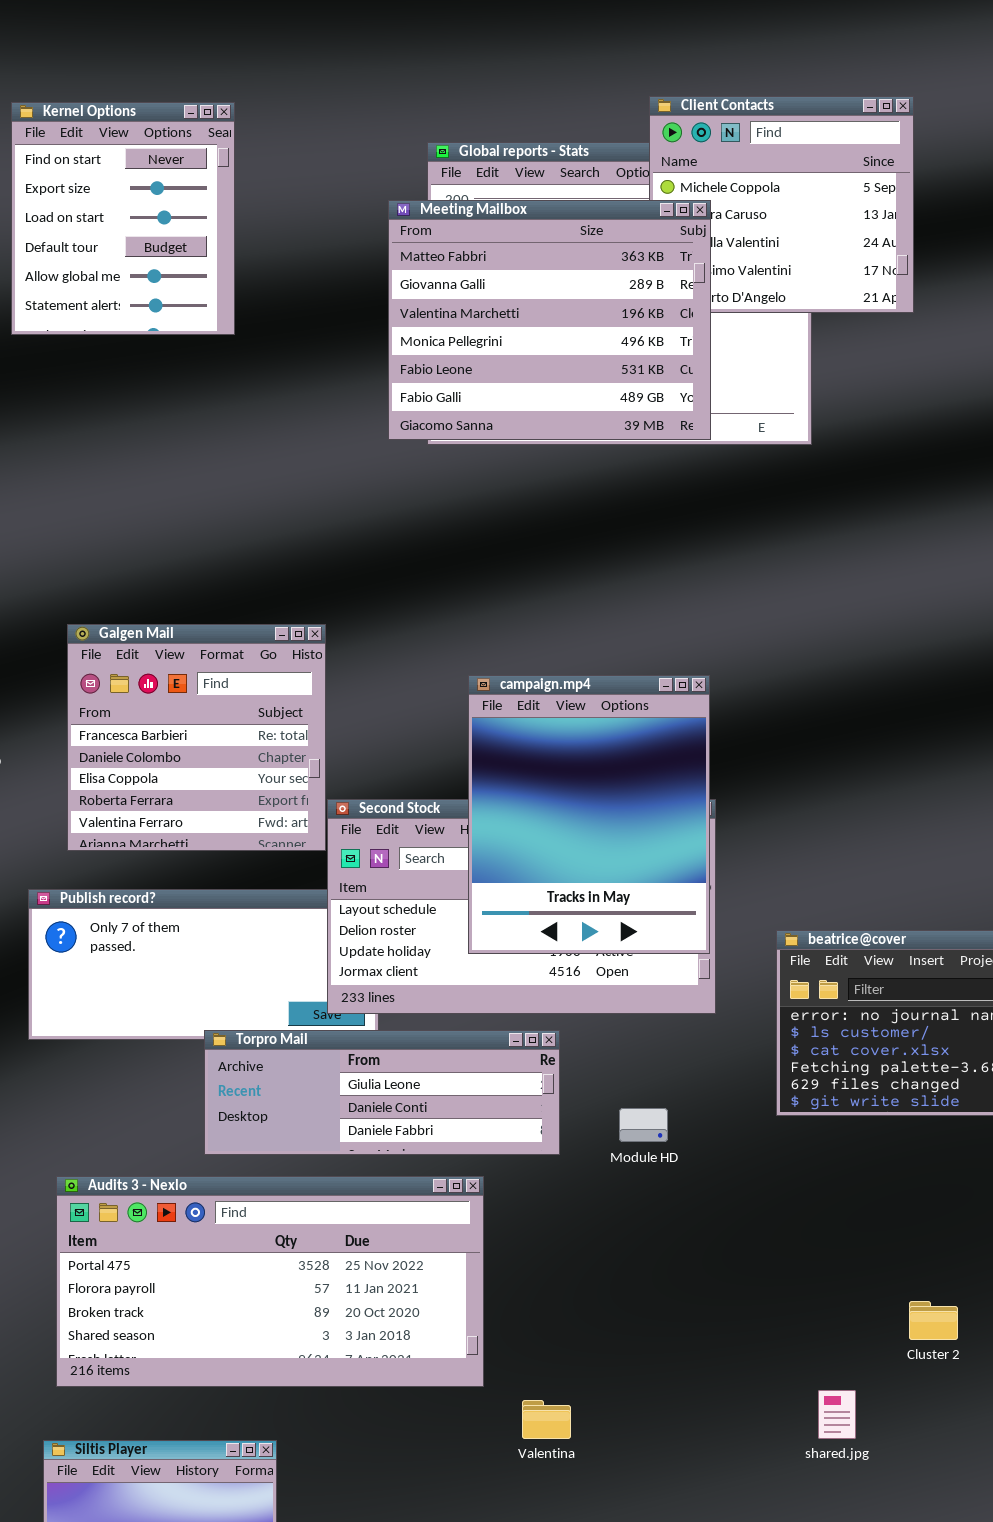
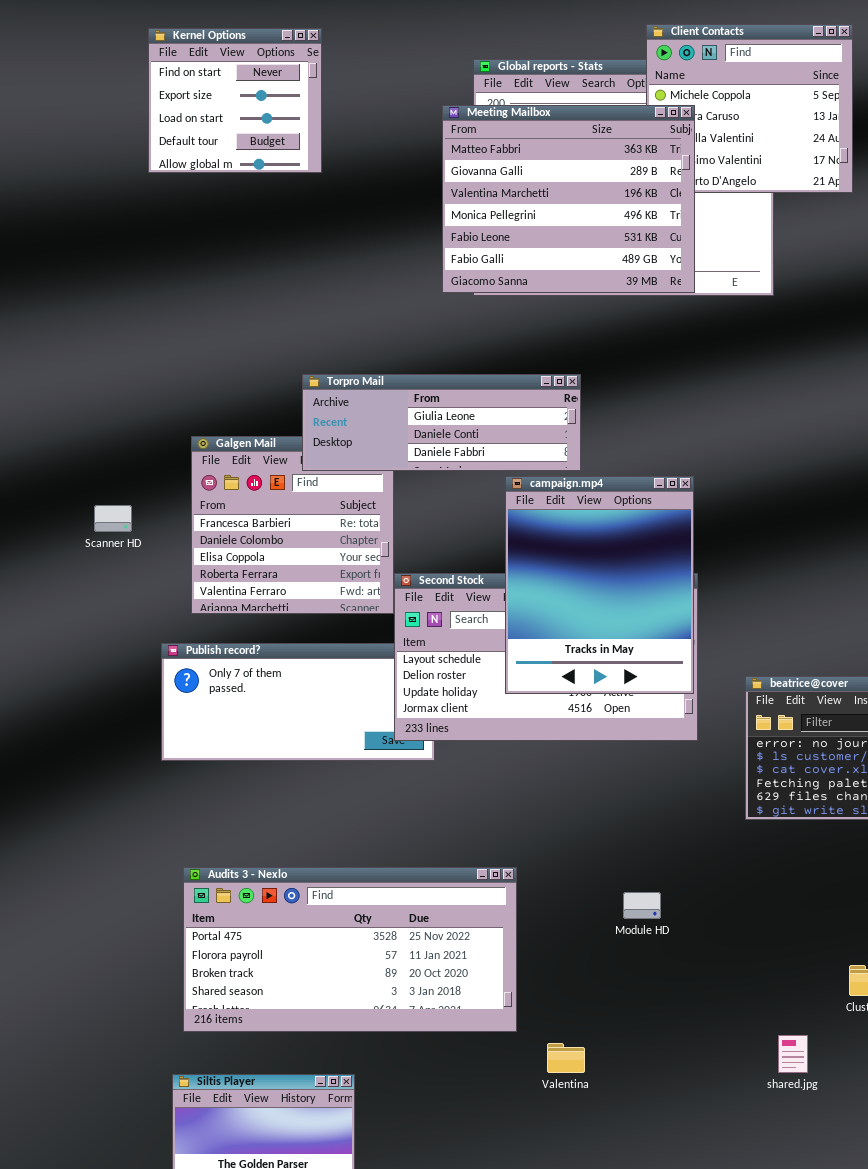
Kernel Options: [11,102,235,335] -> [148,28,322,173], resized
Torpro Mail: [204,1030,560,1155] -> [302,374,581,471], moved
Module HD: [619,1108,668,1142] -> [623,892,661,919], moved

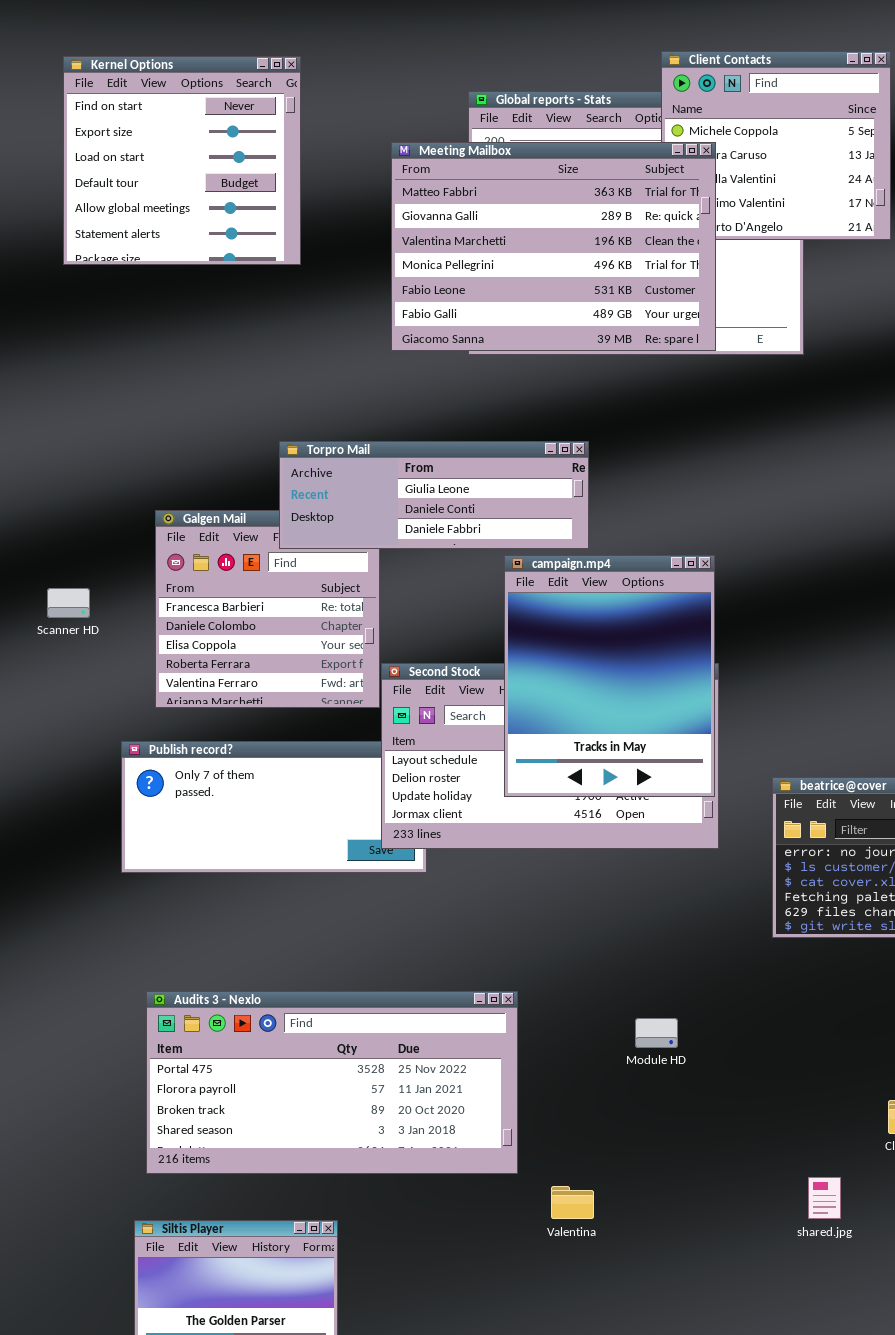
Kernel Options: [148,28,322,173] -> [63,56,301,265], resized
Meeting Mailbox: [442,105,695,293] -> [391,142,716,351], resized

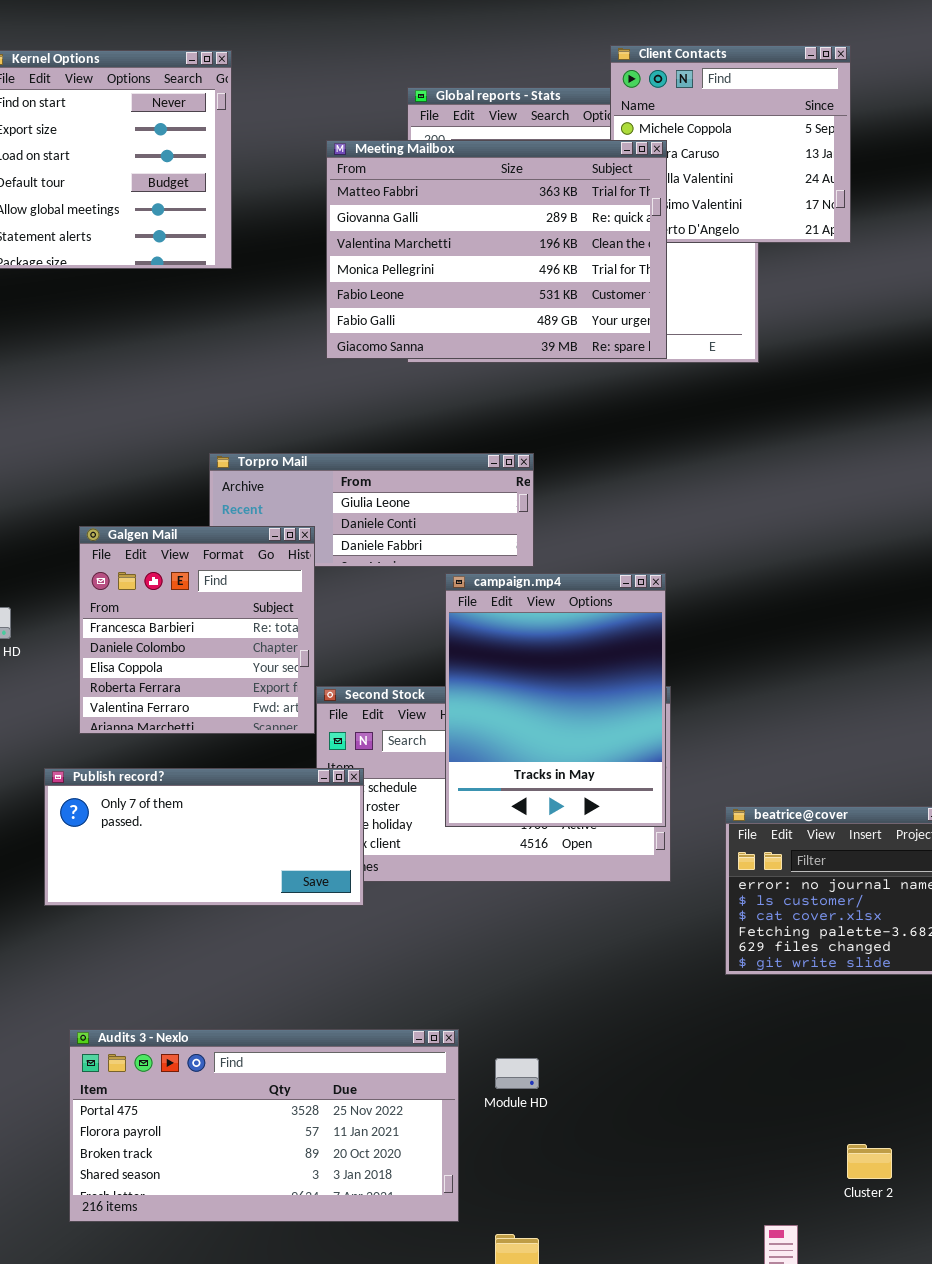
Galgen Mail: [155,510,380,708] -> [79,526,315,734], raised
Publish record?: [121,741,427,873] -> [44,768,364,906], raised
Module HD: [635,1018,678,1048] -> [495,1058,539,1089], moved

